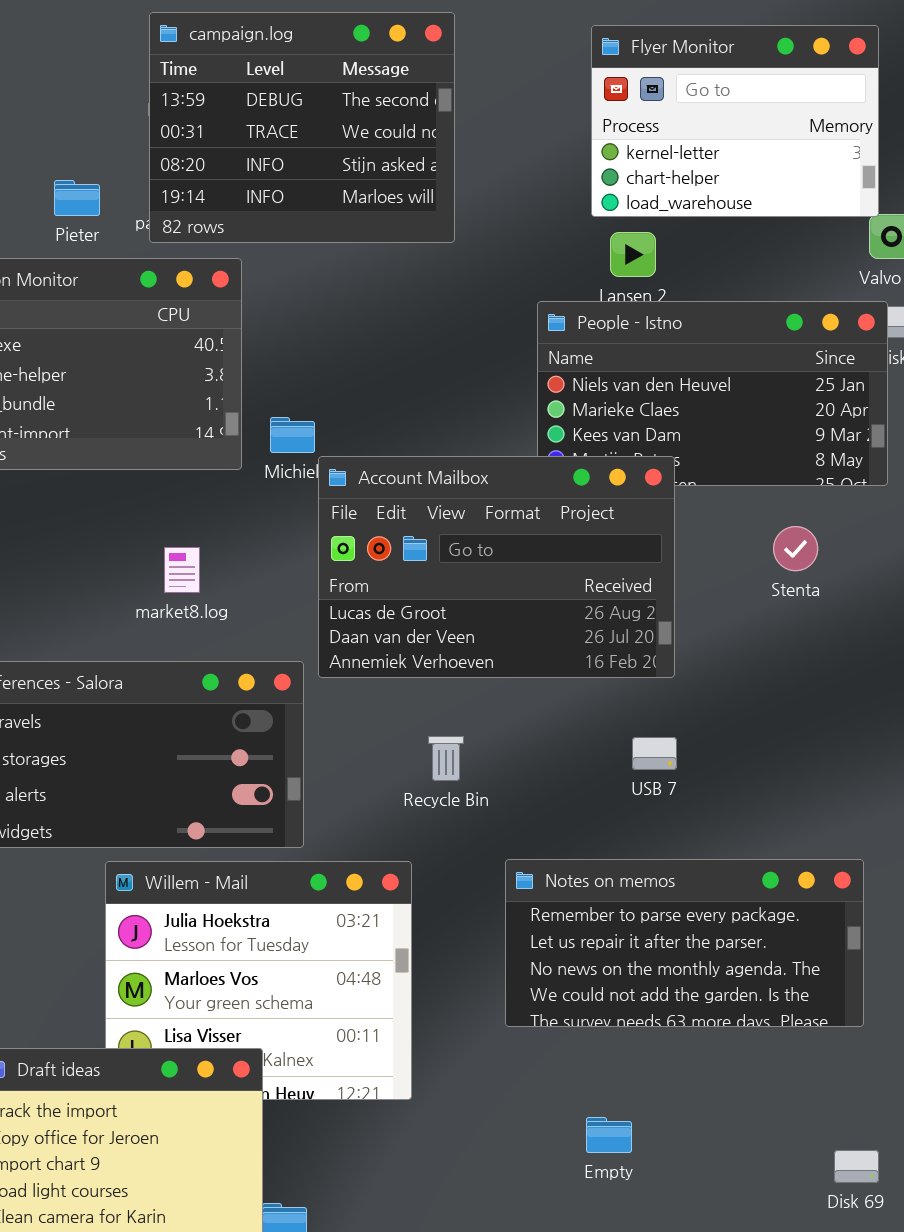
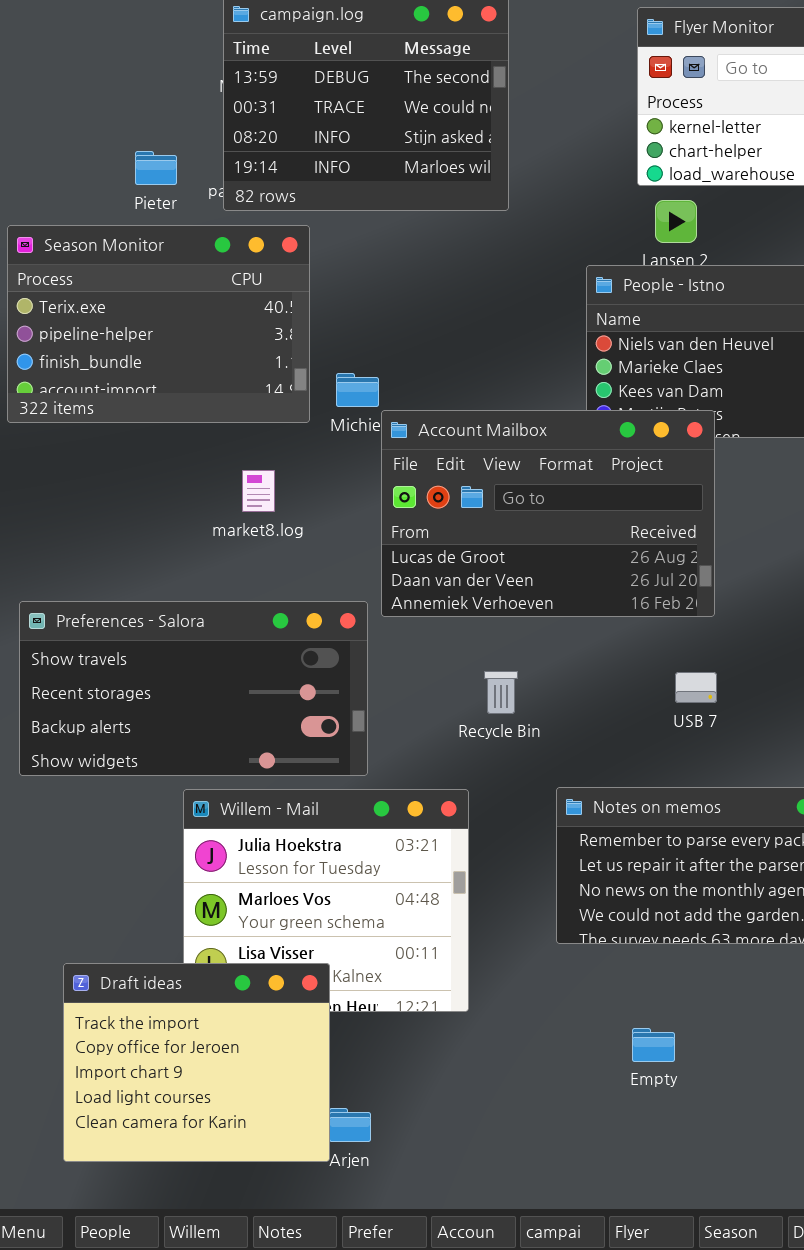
market8.log: [164,547,200,593] -> [242,470,275,512], moved

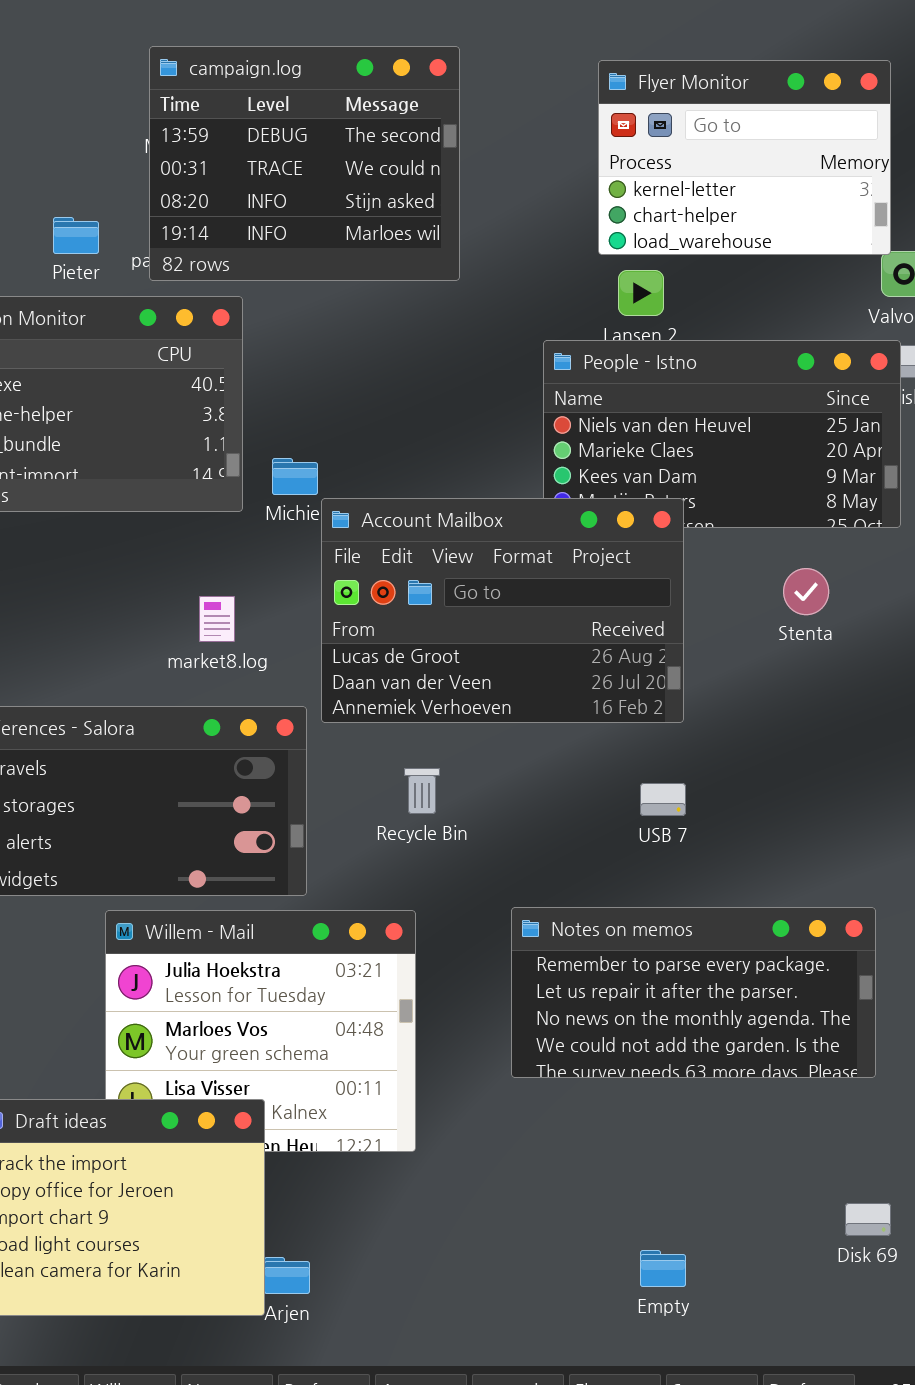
market8.log: [242,470,275,512] -> [199,596,235,642], moved
Recycle Bin: [484,671,518,714] -> [404,768,440,814], moved
Empty: [632,1028,675,1062] -> [640,1250,686,1287], moved

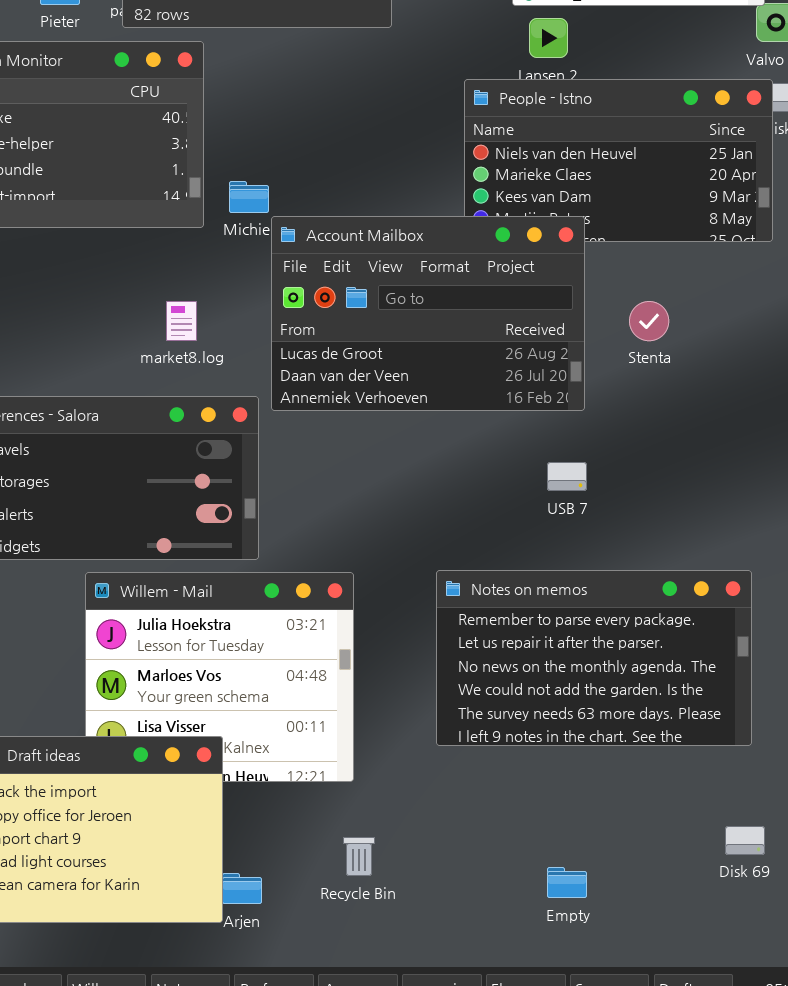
Stenta: [783,568,829,615] -> [629,301,669,341], moved
Recycle Bin: [404,768,440,814] -> [343,837,375,876], moved
Notes on memos: [511,907,876,1078] -> [436,570,752,746], resized

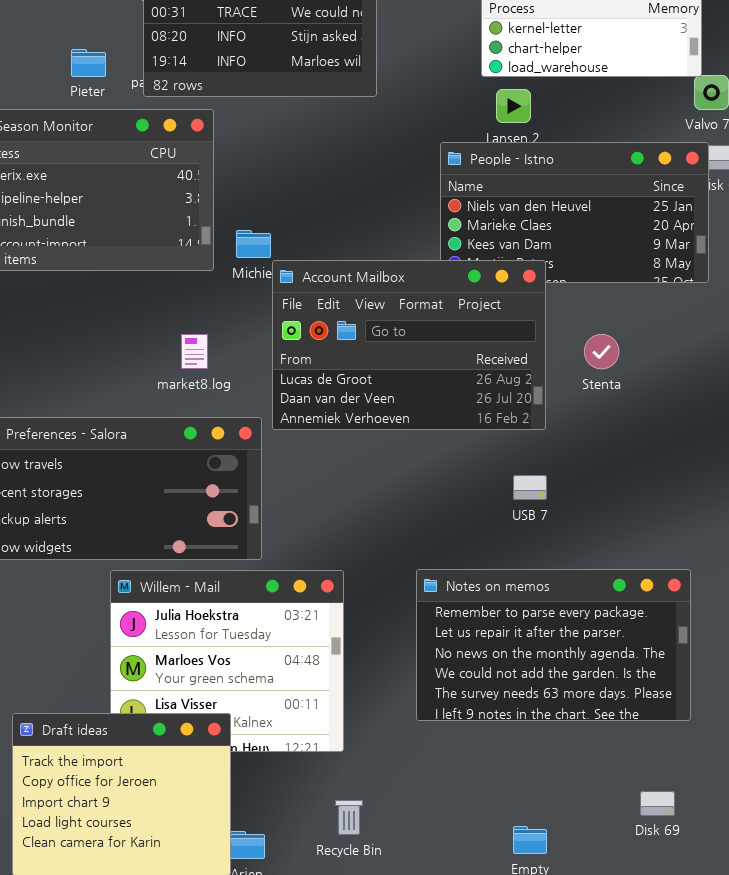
Disk 69: [725,826,765,855] -> [640,791,675,816], moved

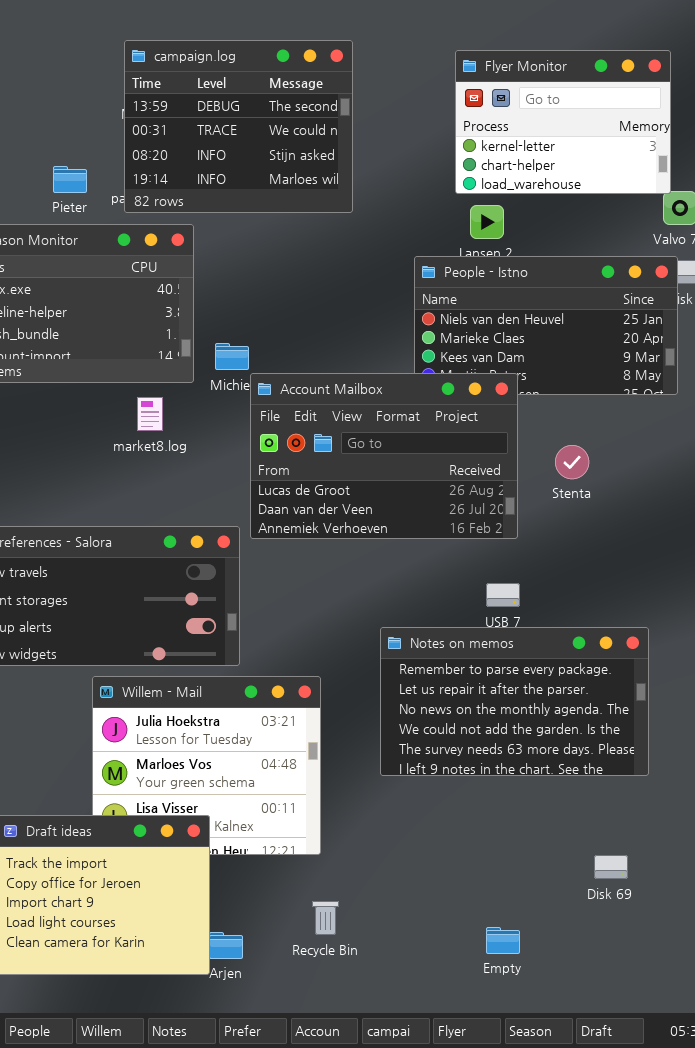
market8.log: [181,334,208,369] -> [137,397,163,431], moved
Notes on memos: [416,569,691,721] -> [380,627,649,776], moved
Disk 69: [640,791,675,816] -> [594,855,628,879], moved

